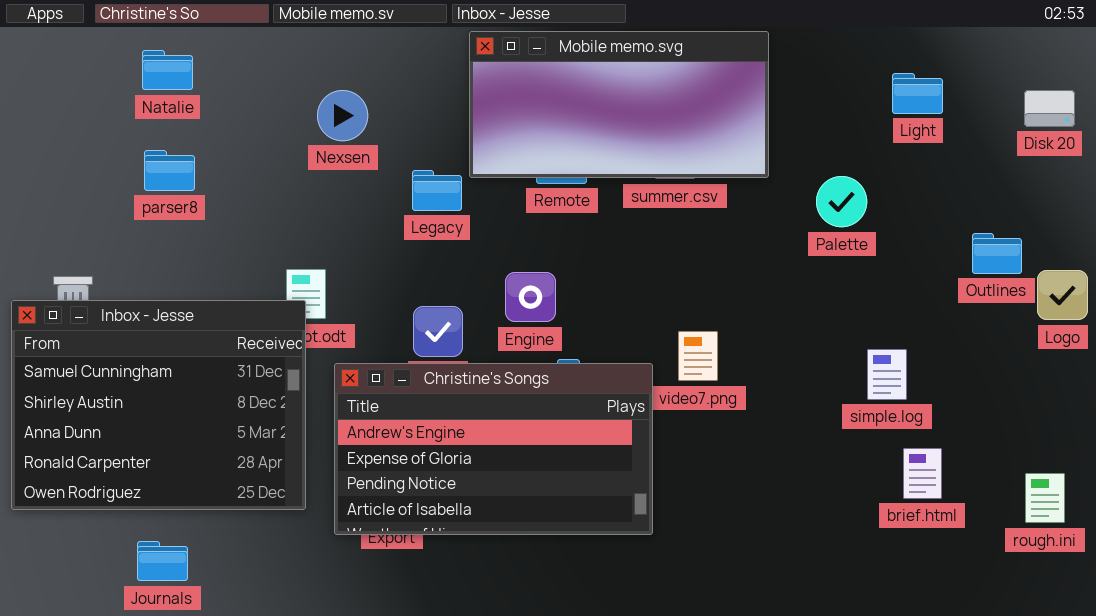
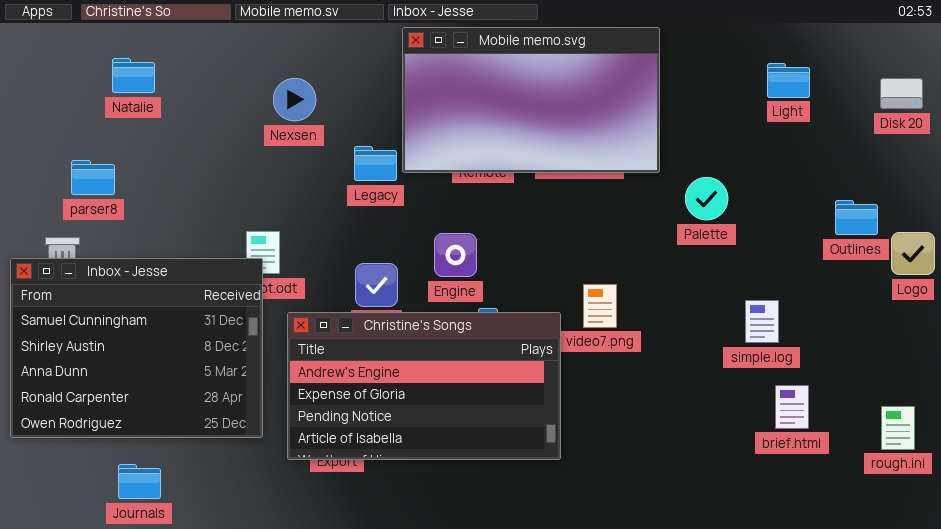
Mobile memo.svg: [469,31,769,178] -> [402,27,660,173], resized
Natalie: [142,50,193,90] -> [112,58,155,93], moved
parser8: [144,150,195,191] -> [71,160,115,195], moved
Palette: [816,176,867,227] -> [685,177,728,220], moved

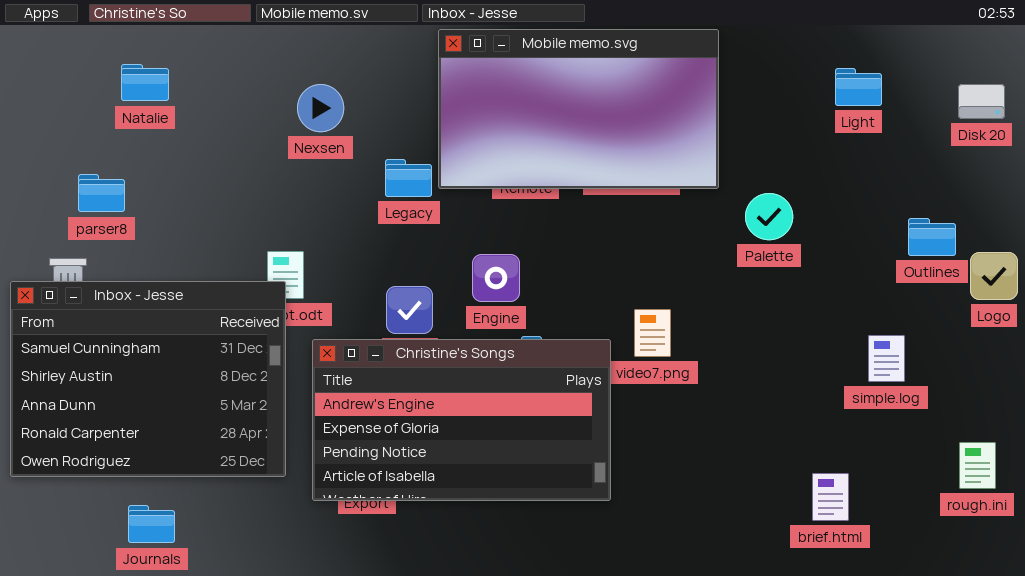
simple.log: [745,300,779,343] -> [868,335,905,382], moved
brief.html: [775,385,809,429] -> [812,473,849,521], moved

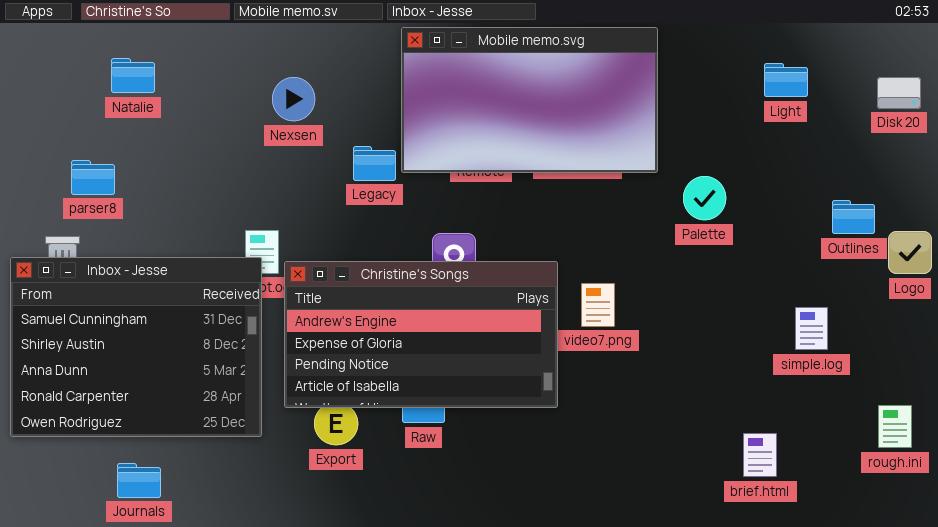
Christine's Songs: [312,339,611,501] -> [284,261,558,408], moved

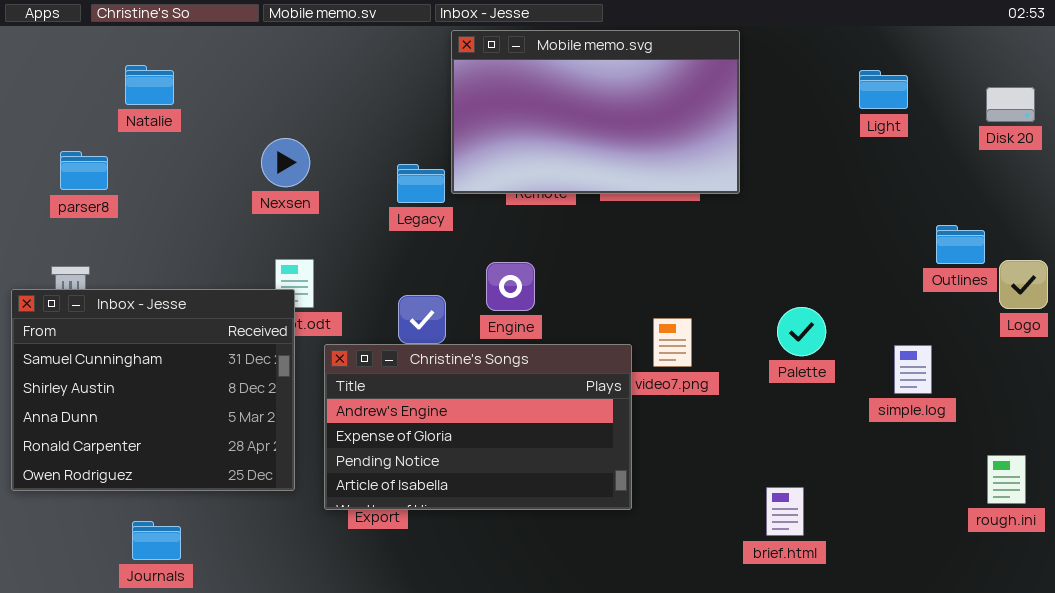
Nexsen: [272,77,315,121] -> [261,138,310,187], moved
parser8: [71,160,115,195] -> [60,151,108,190], moved
Palette: [683,176,726,220] -> [777,307,826,356], moved
Christine's Songs: [284,261,558,408] -> [324,344,632,510], moved
brief.html: [743,433,777,477] -> [766,487,804,536], moved

